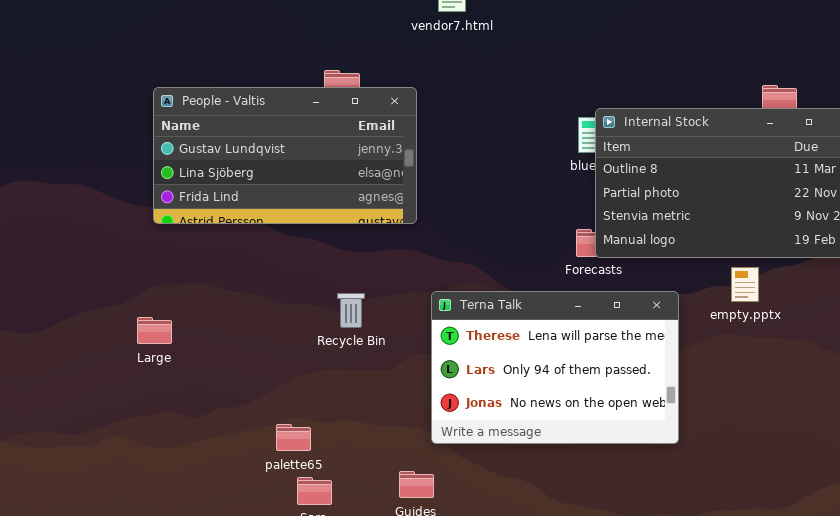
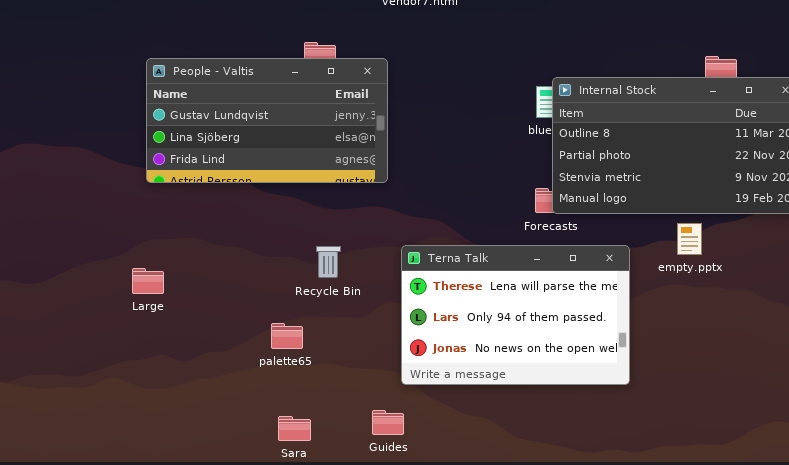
palette65: [276,424,311,451] -> [271,323,303,349], moved

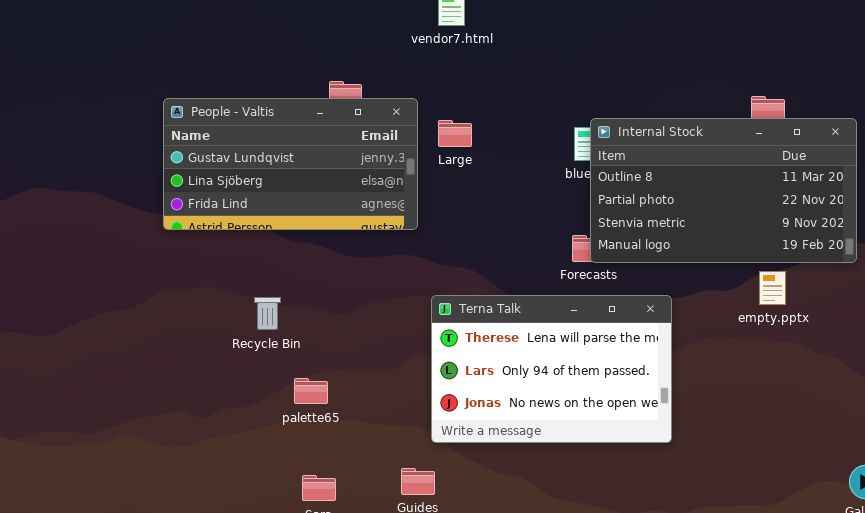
empty.pptx: [677,223,702,255] -> [759,271,786,305], moved
Recycle Bin: [316,246,341,278] -> [254,297,281,330], moved
Large: [132,268,164,294] -> [438,120,472,147], moved

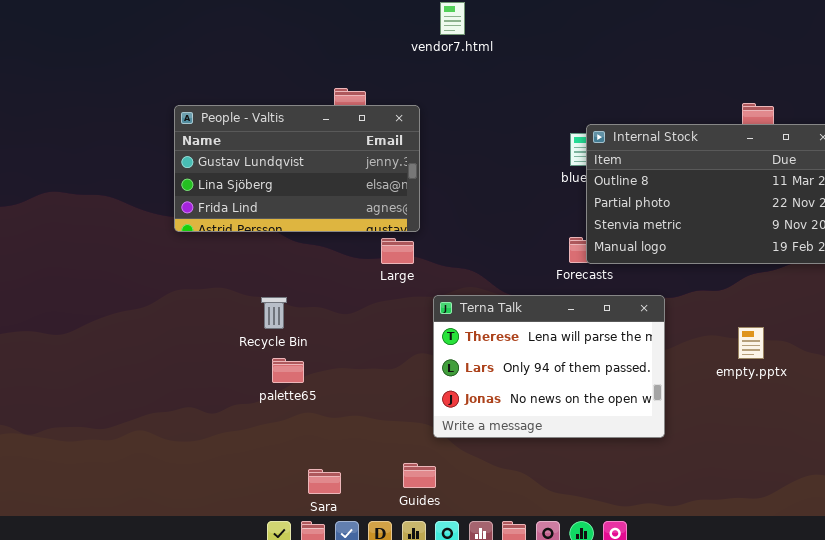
Large: [438,120,472,147] -> [381,238,414,264], moved
empty.pptx: [759,271,786,305] -> [738,327,764,359], moved
palette65: [294,378,328,404] -> [272,358,304,383], moved

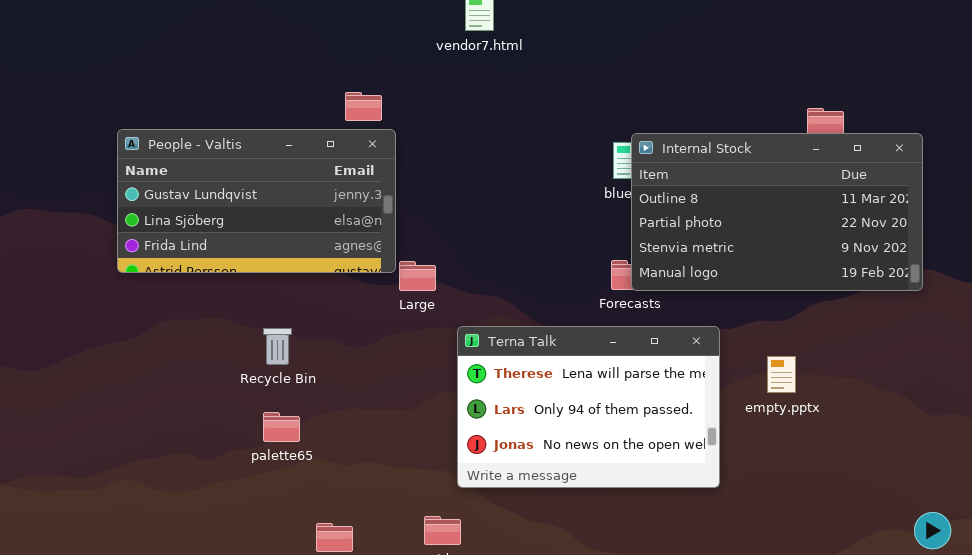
People - Valtis: [174,105,420,232] -> [117,129,396,273], moved
empty.pptx: [738,327,764,359] -> [767,356,796,393], moved
palette65: [272,358,304,383] -> [263,412,300,442], moved

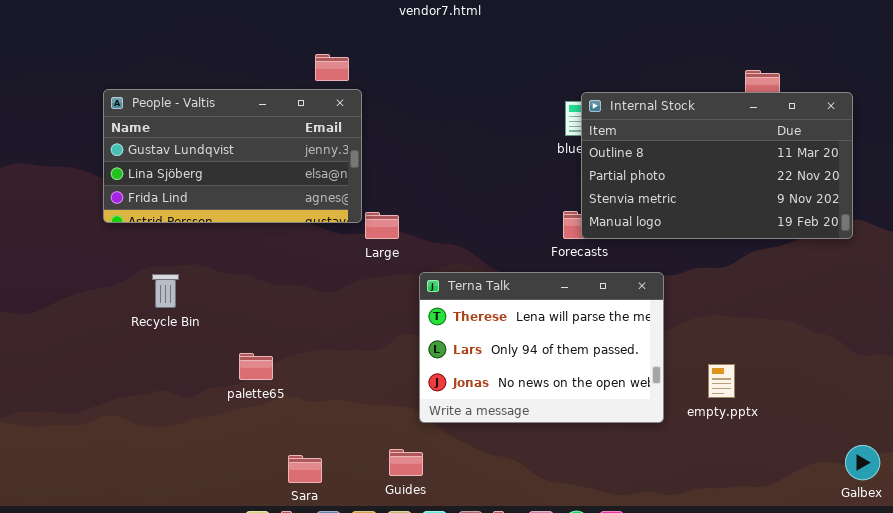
Recycle Bin: [263,328,292,365] -> [152,274,179,308], moved
empty.pptx: [767,356,796,393] -> [708,364,735,398], moved

